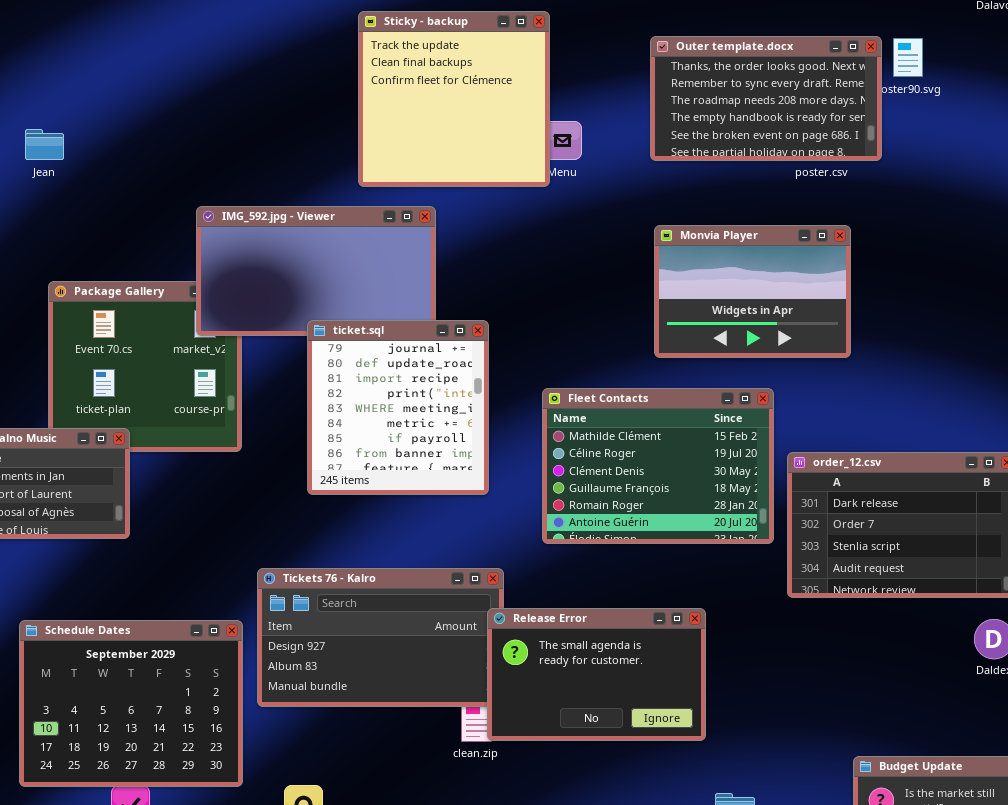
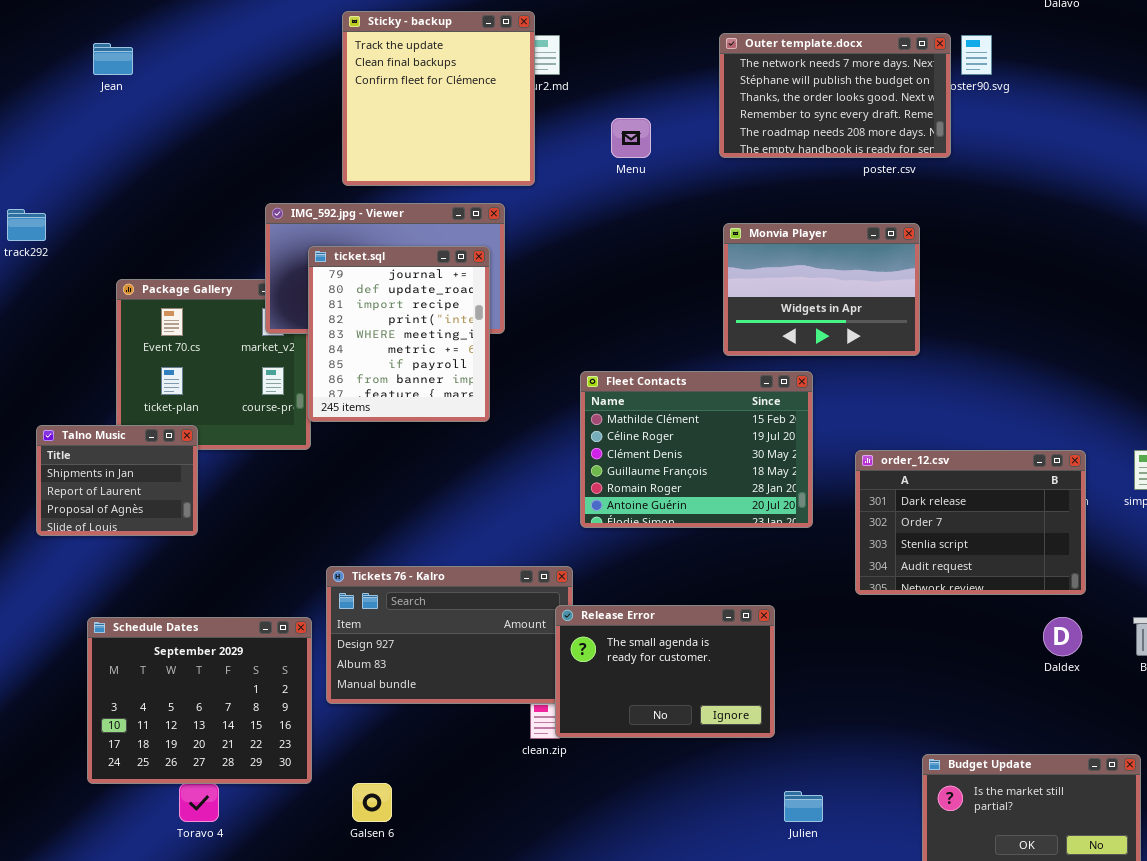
Sticky - backup: [358,11,550,187] -> [342,11,535,186], moved
Outer template.docx: [650,36,882,161] -> [719,33,951,158], scrolled up 2 rows
Jean: [25,129,64,160] -> [93,43,133,75], moved
ticket.sql: [307,320,489,495] -> [308,246,490,422], moved
Fleet Contacts: [542,388,774,544] -> [580,371,813,528], moved

